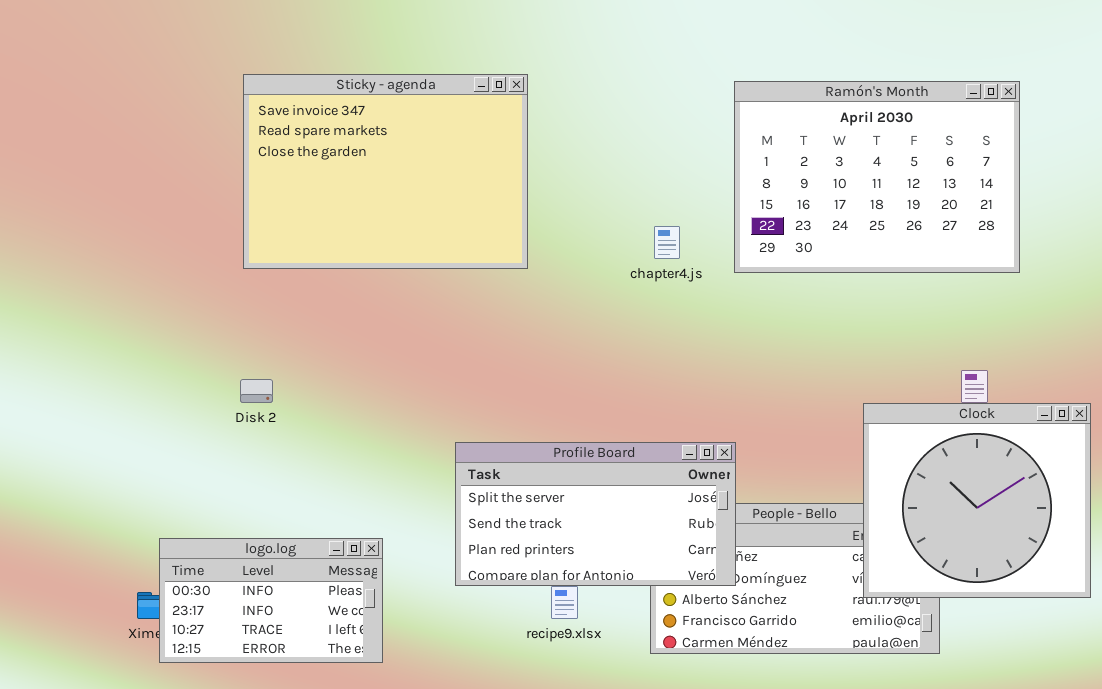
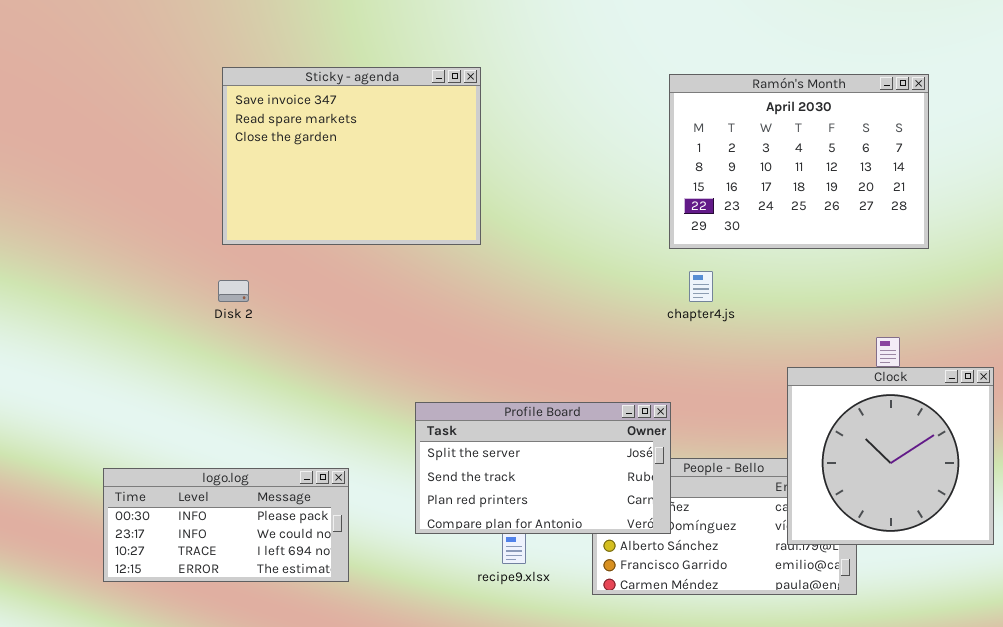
chapter4.js: [654,226,680,259] -> [689,271,713,302], moved
Disk 2: [240,379,273,403] -> [218,280,249,302], moved
logo.log: [159,538,383,663] -> [103,468,349,582], moved, resized

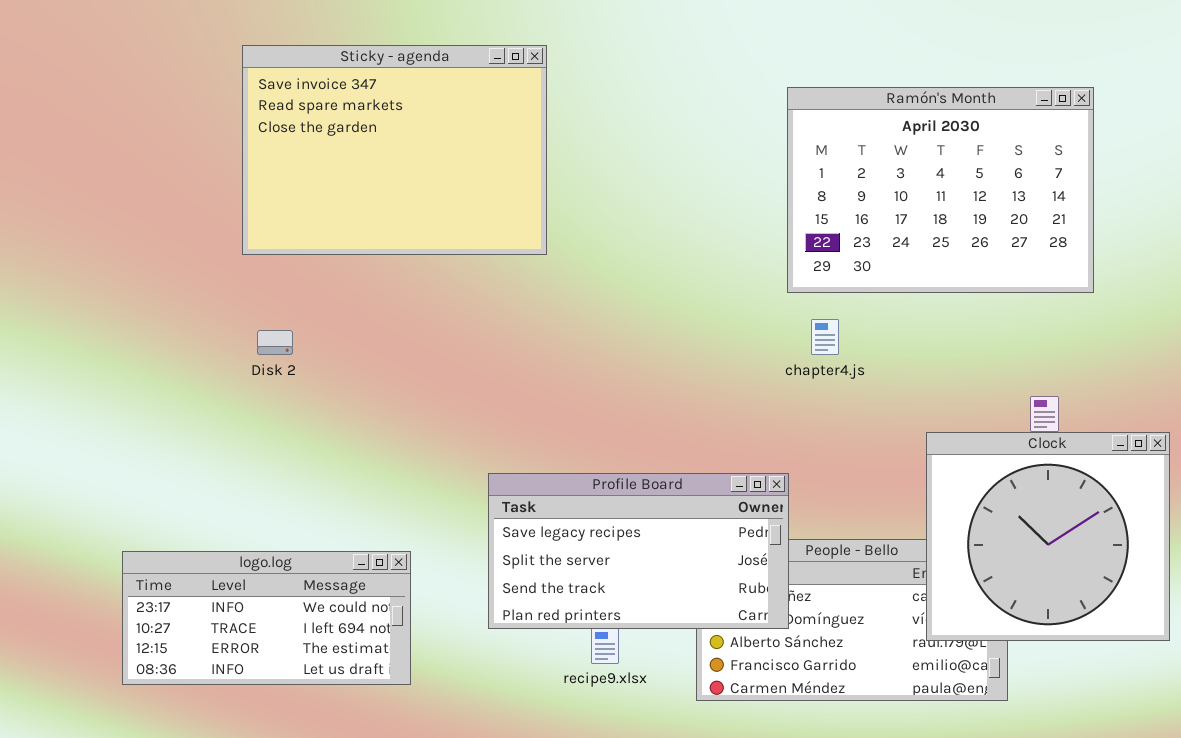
Sticky - agenda: [222,67,481,245] -> [242,45,547,255], moved
Profile Board: [415,402,671,534] -> [488,473,789,629], scrolled up 1 row
logo.log: [103,468,349,582] -> [122,551,411,685], scrolled down 1 row

